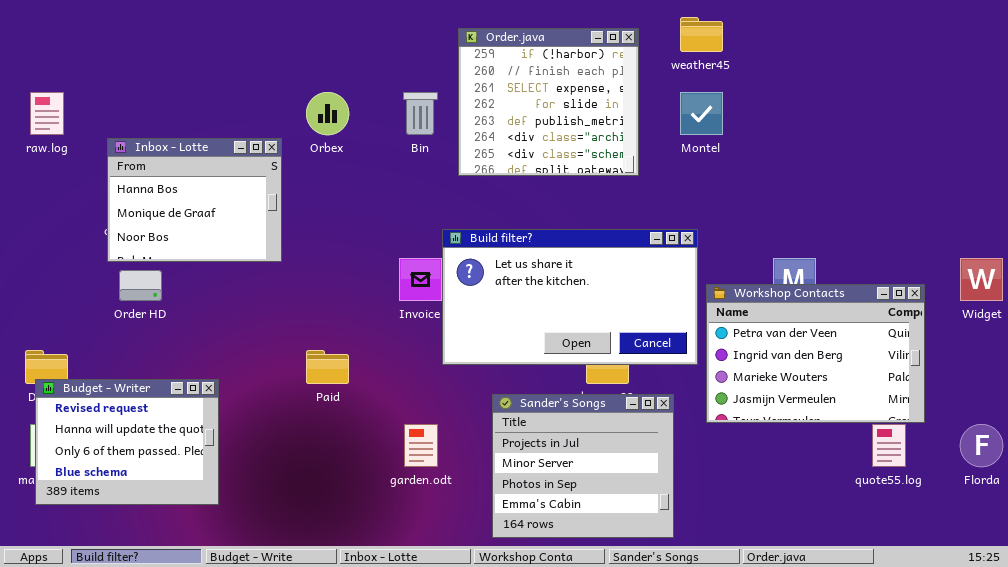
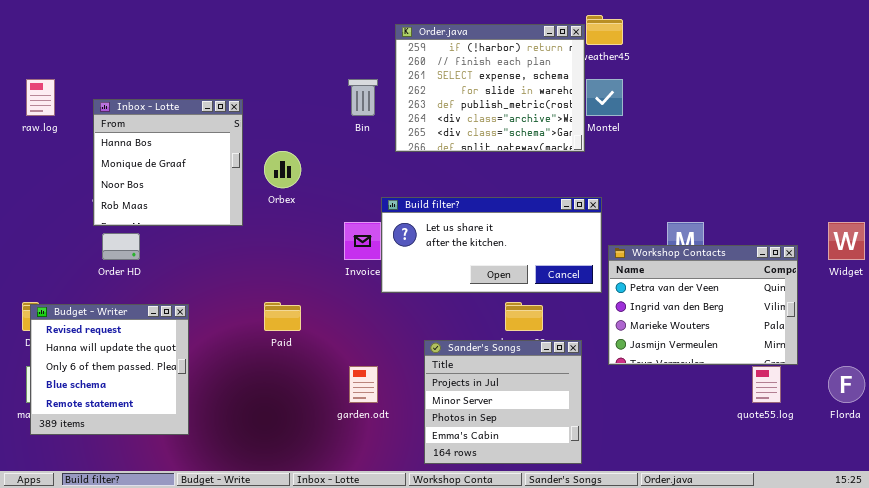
Order.java: [458,28,639,176] -> [395,24,585,152], resized
Orbex: [306,92,349,135] -> [264,151,301,188], moved
Inbox - Lotte: [107,138,282,262] -> [93,99,243,226], resized
Build filter?: [442,229,698,365] -> [381,197,602,293], resized
Budget - Writer: [35,379,219,505] -> [30,304,189,435], resized

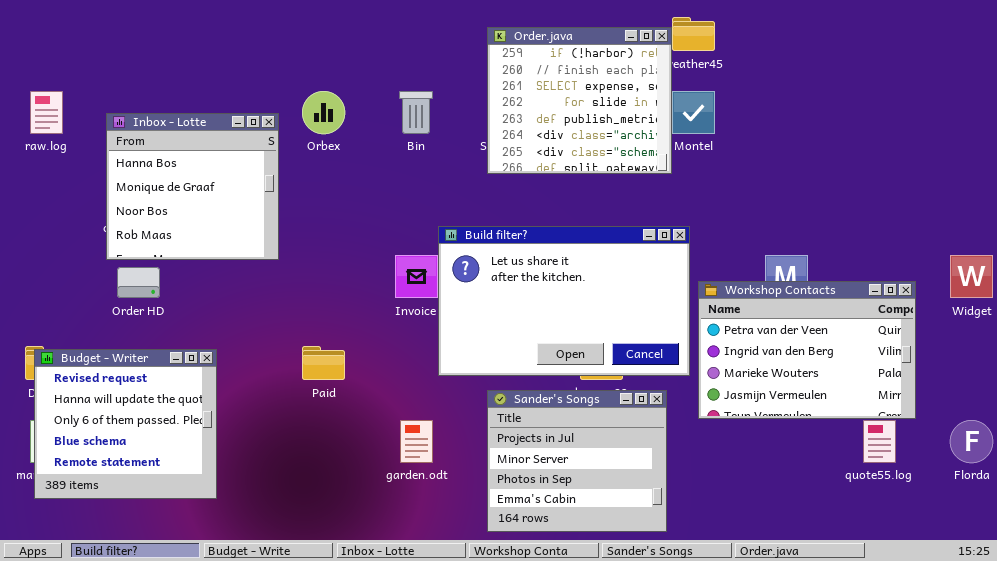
Order.java: [395,24,585,152] -> [487,27,672,174], resized
Orbex: [264,151,301,188] -> [302,91,345,134], moved
Build filter?: [381,197,602,293] -> [438,226,690,376], resized

